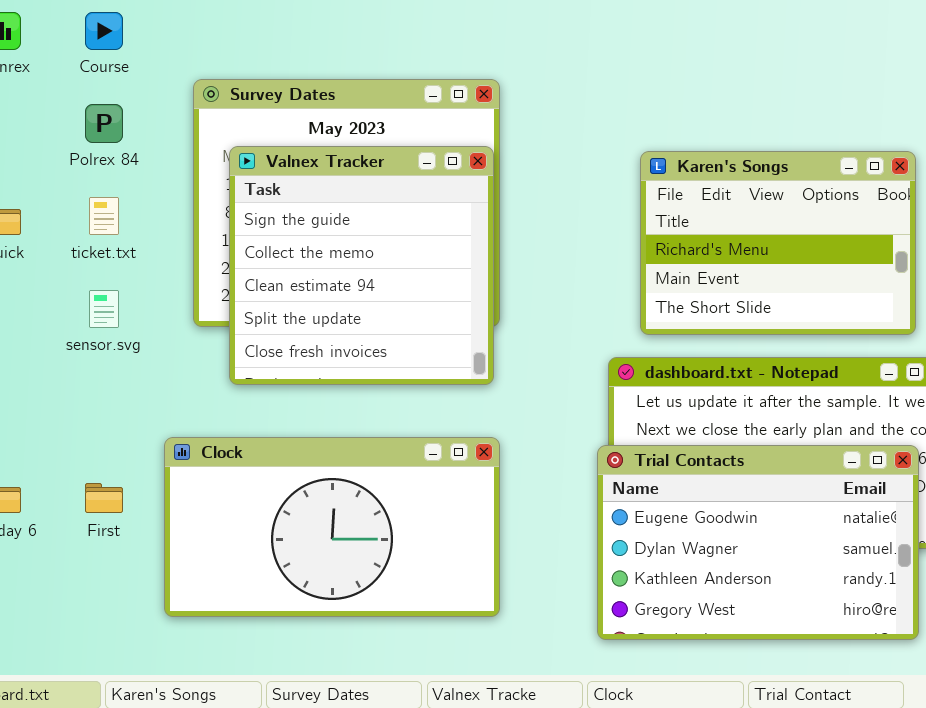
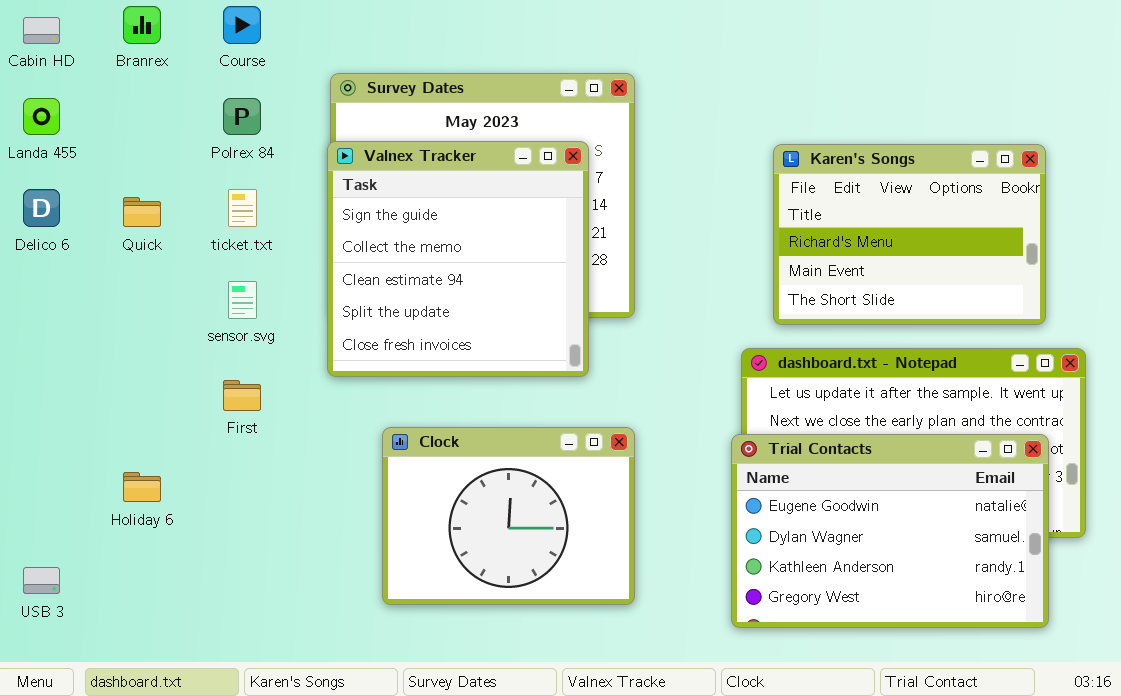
Valnex Tracker: [229,146,494,385] -> [327,141,589,377], moved
Clock: [164,437,500,617] -> [382,427,635,605], resized
First: [85,483,123,513] -> [223,380,261,411], moved

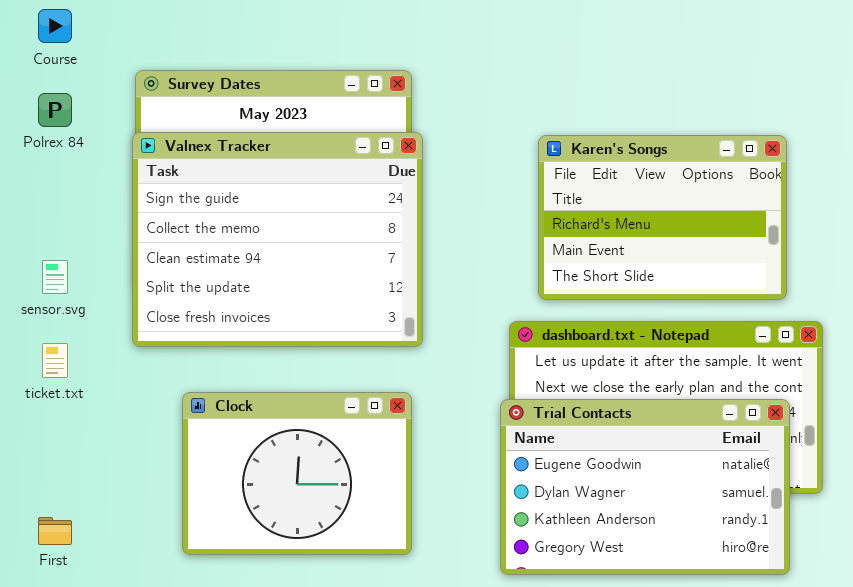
Valnex Tracker: [327,141,589,377] -> [132,132,423,347], resized
ticket.txt: [228,189,257,227] -> [42,343,68,378], moved
First: [223,380,261,411] -> [38,517,72,545], moved

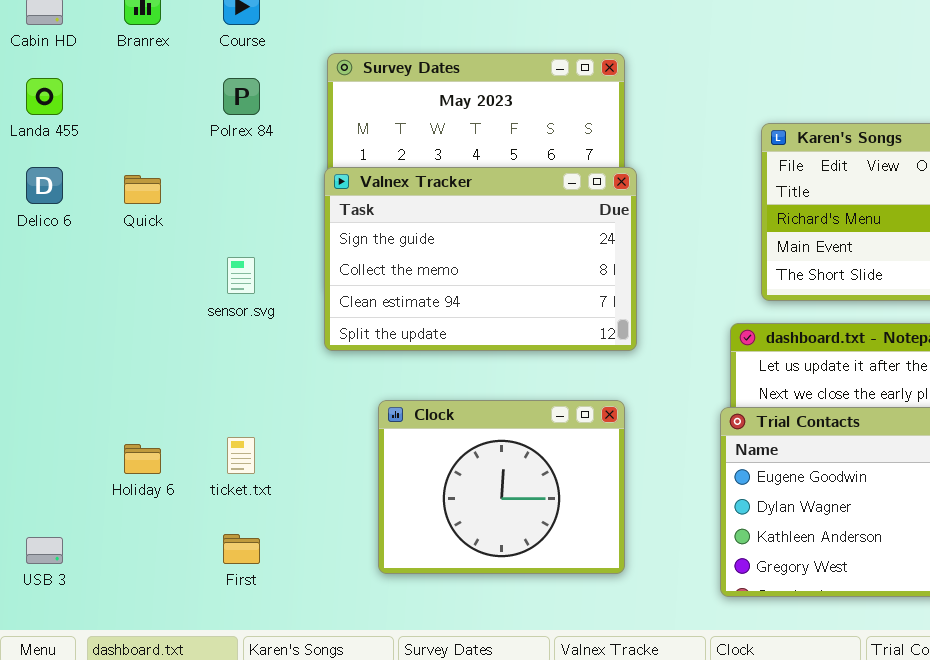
Valnex Tracker: [132,132,423,347] -> [324,167,637,351], resized
ticket.txt: [42,343,68,378] -> [227,437,255,474], moved

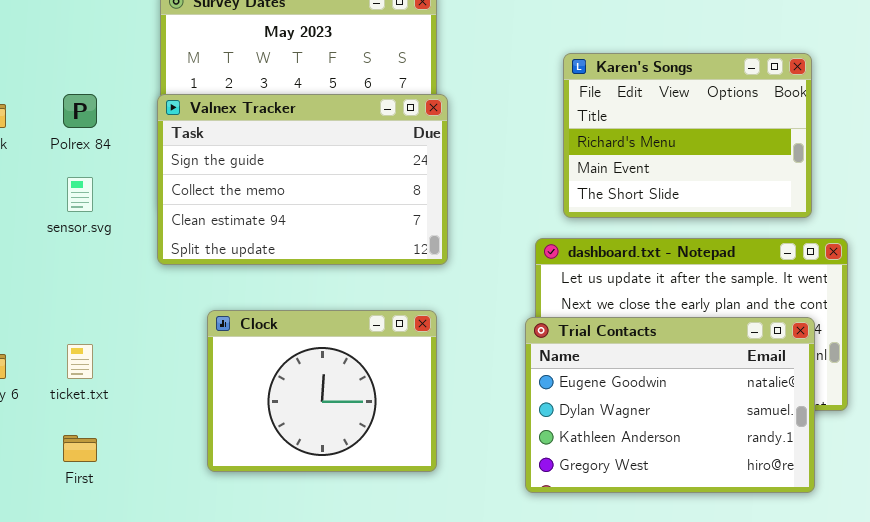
Polrex 84: [223,78,260,115] -> [63,94,97,128], moved

